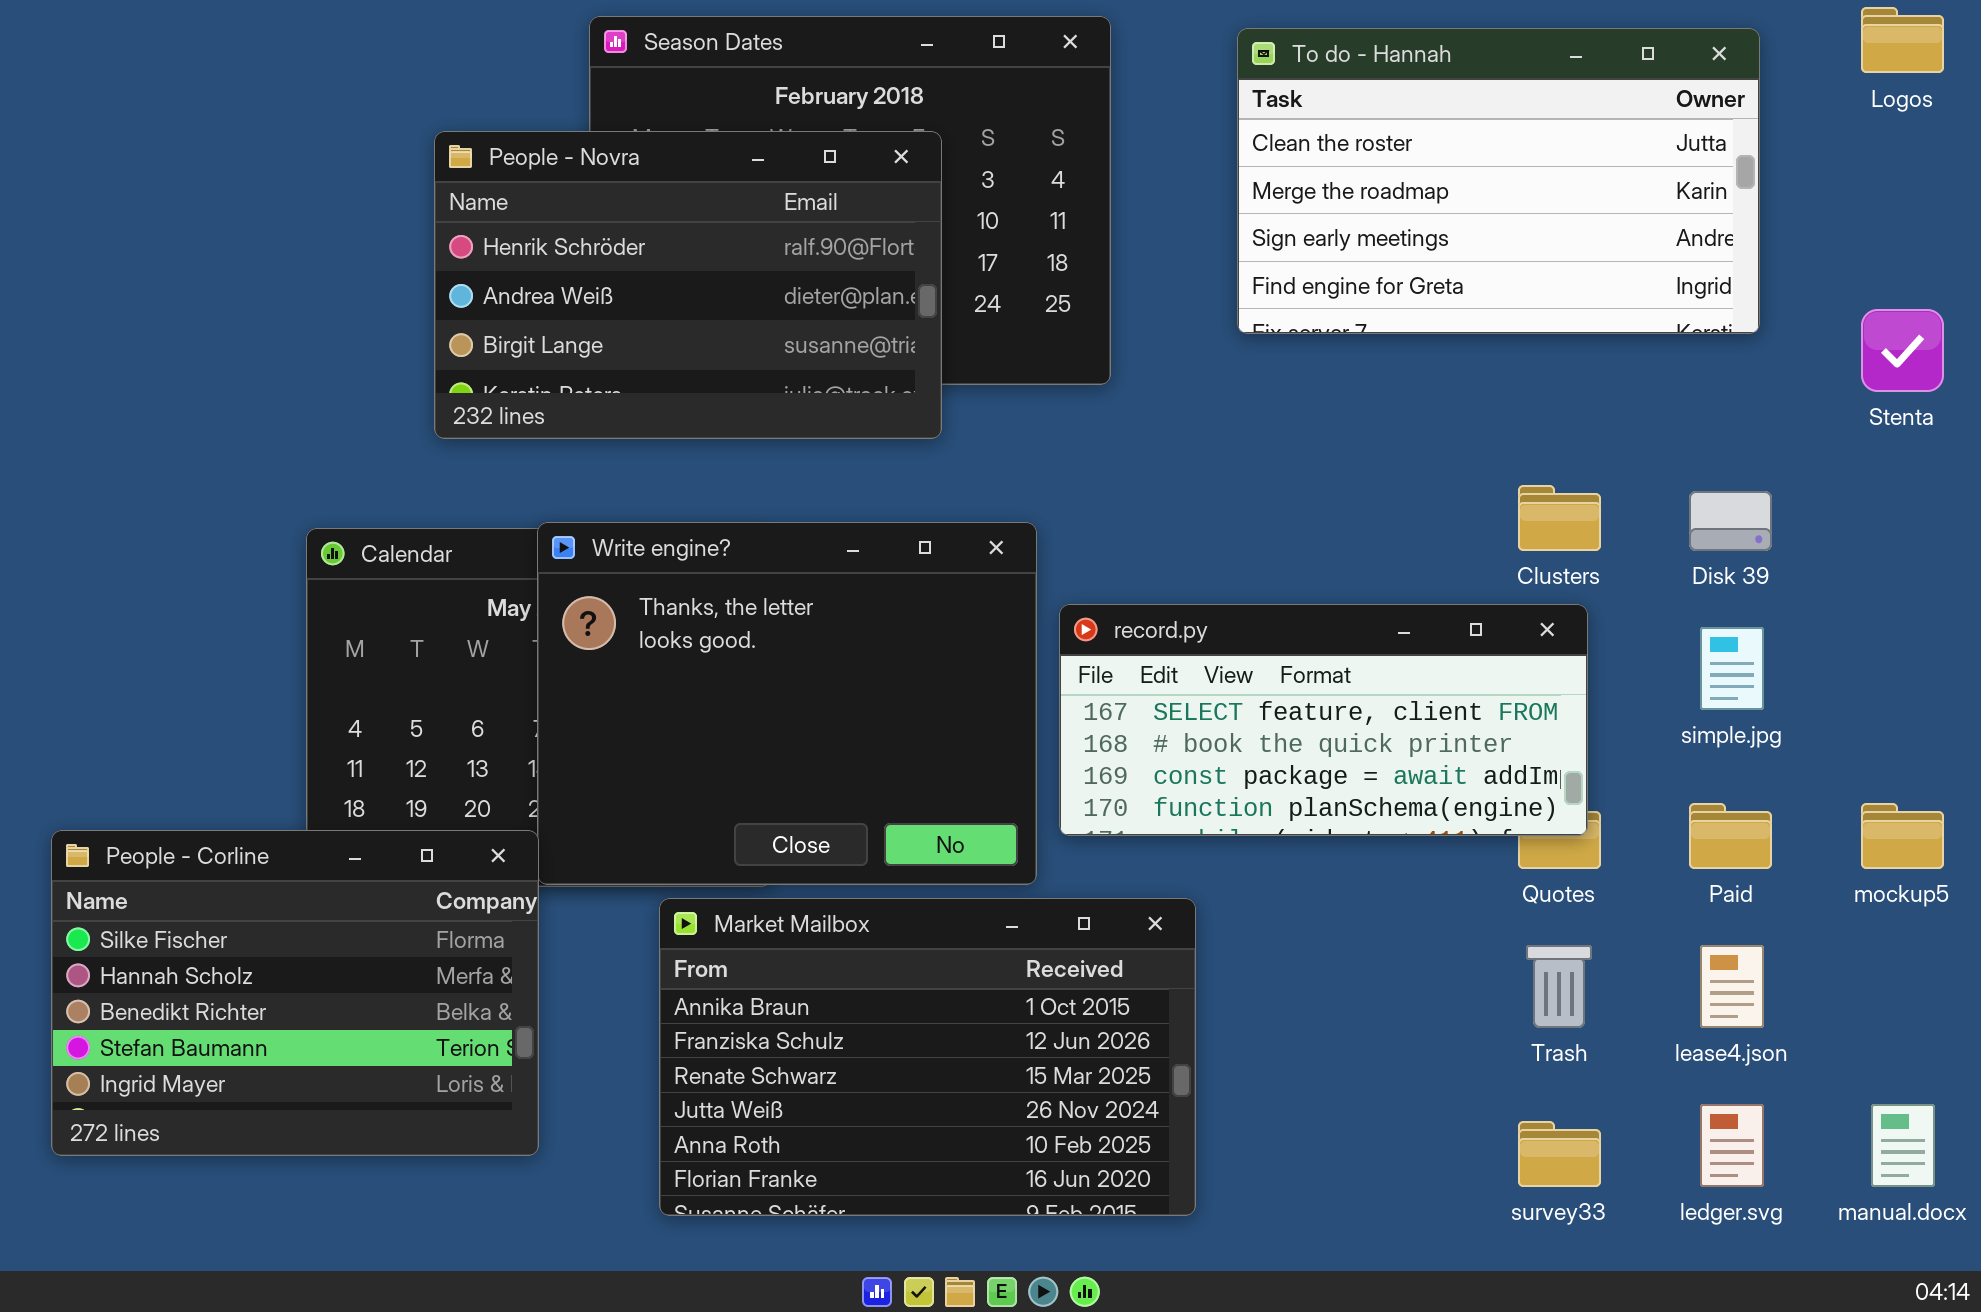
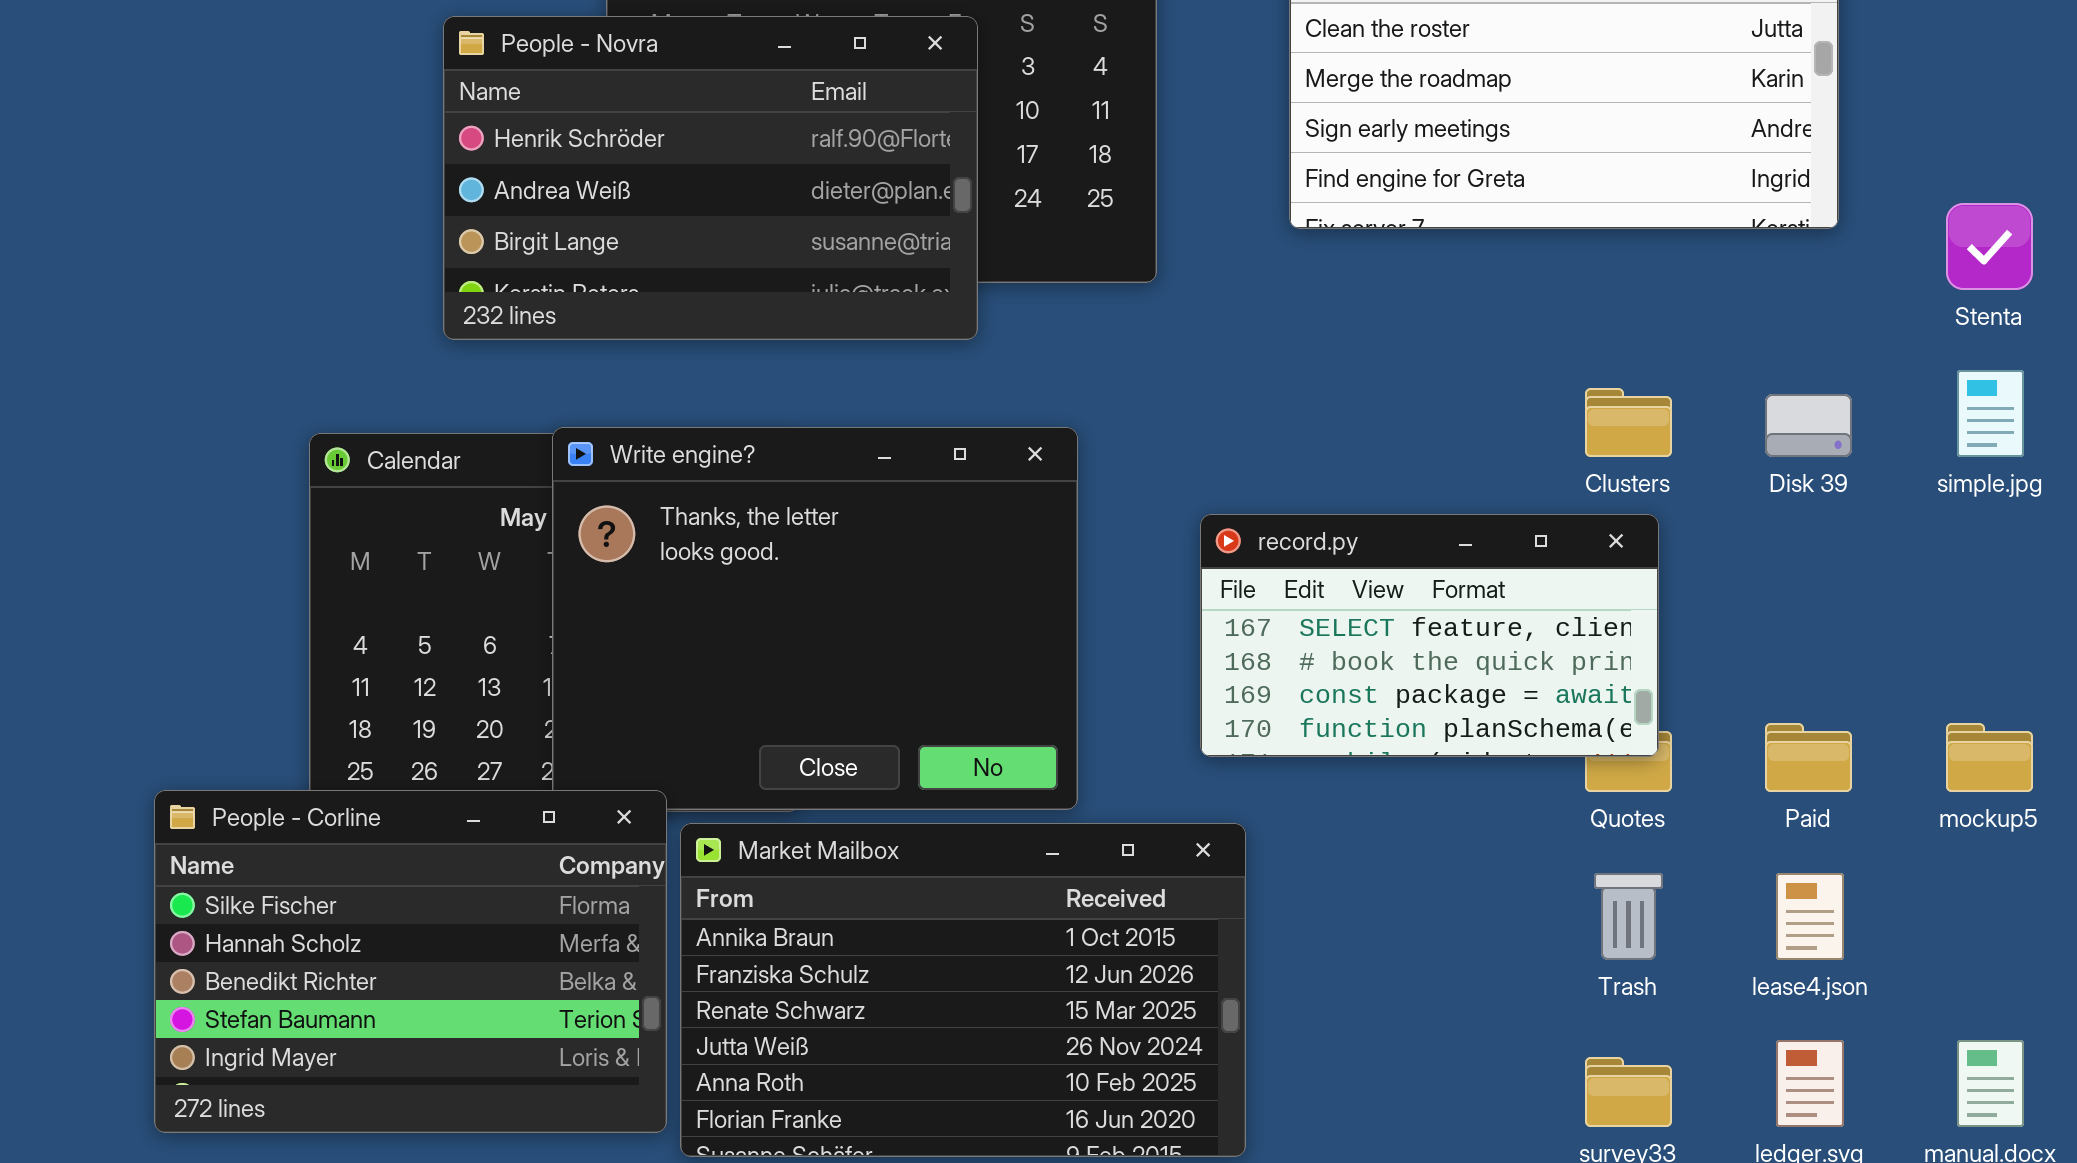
record.py: [1059,604,1588,836] -> [1200,514,1659,757], resized
simple.jpg: [1700,627,1764,710] -> [1957,370,2024,457], moved
People - Corline: [51,830,539,1156] -> [154,790,667,1133], moved

